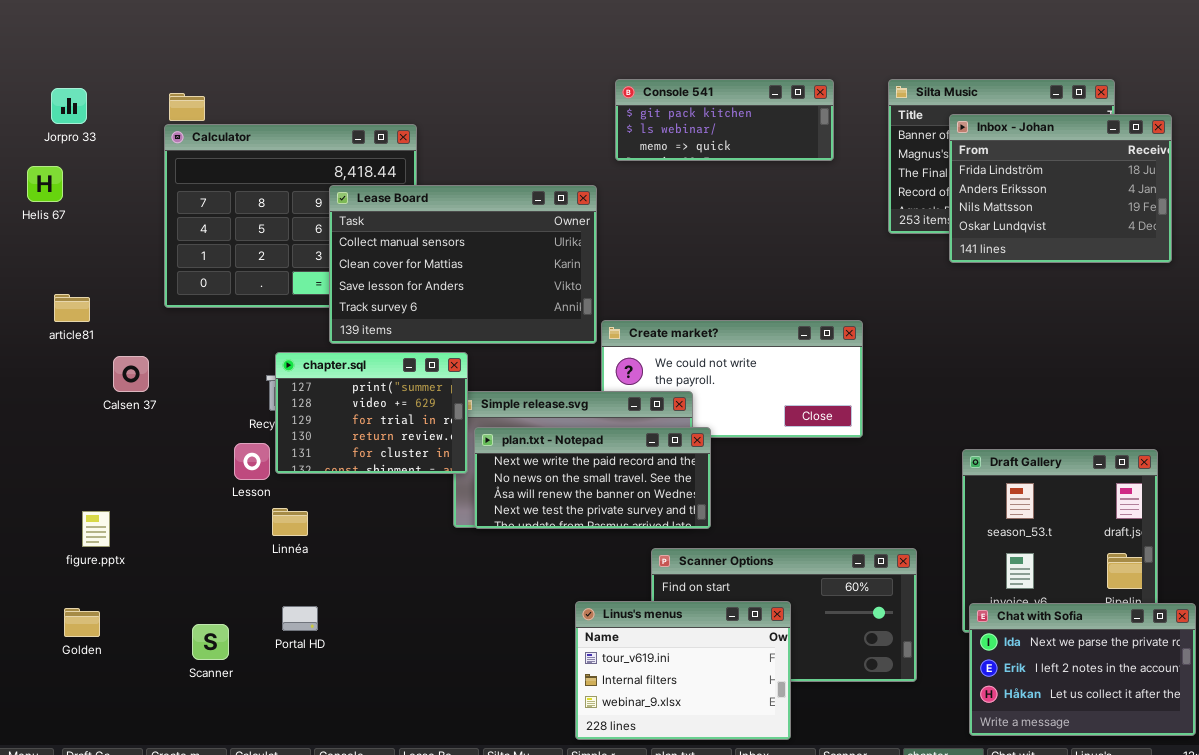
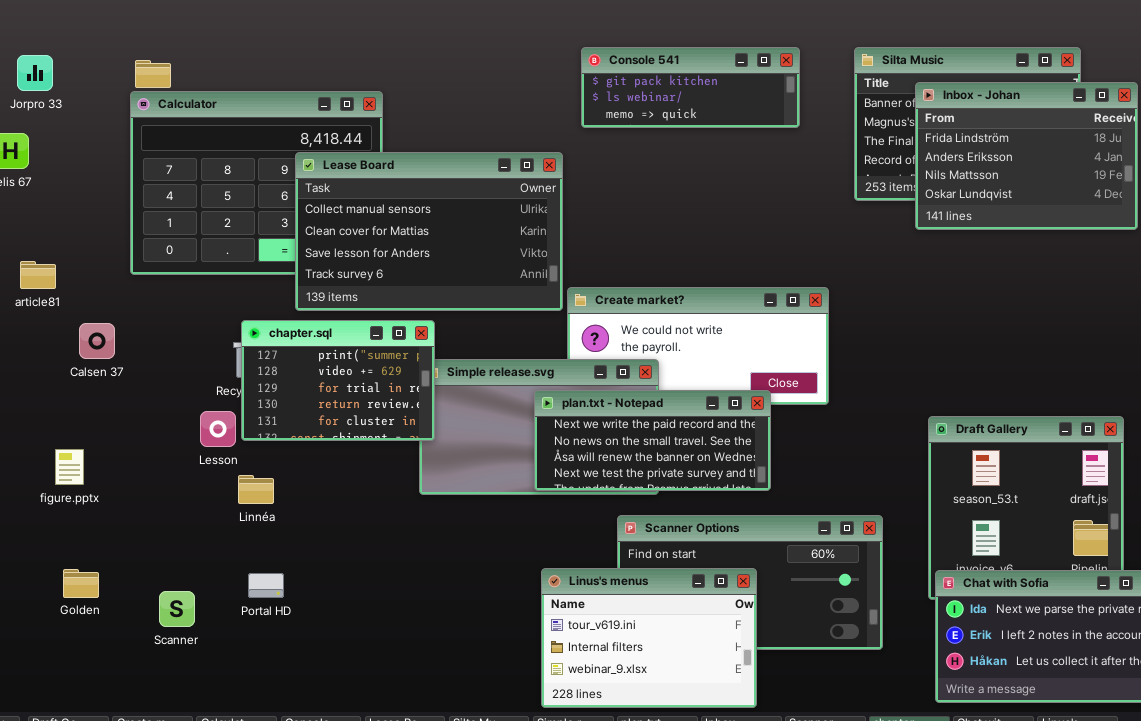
plan.txt - Notepad: [474,427,711,529] -> [534,390,771,491], moved
figure.pptx: [82,511,110,547] -> [55,449,84,485], moved
Golden: [64,608,100,637] -> [63,569,99,598], moved

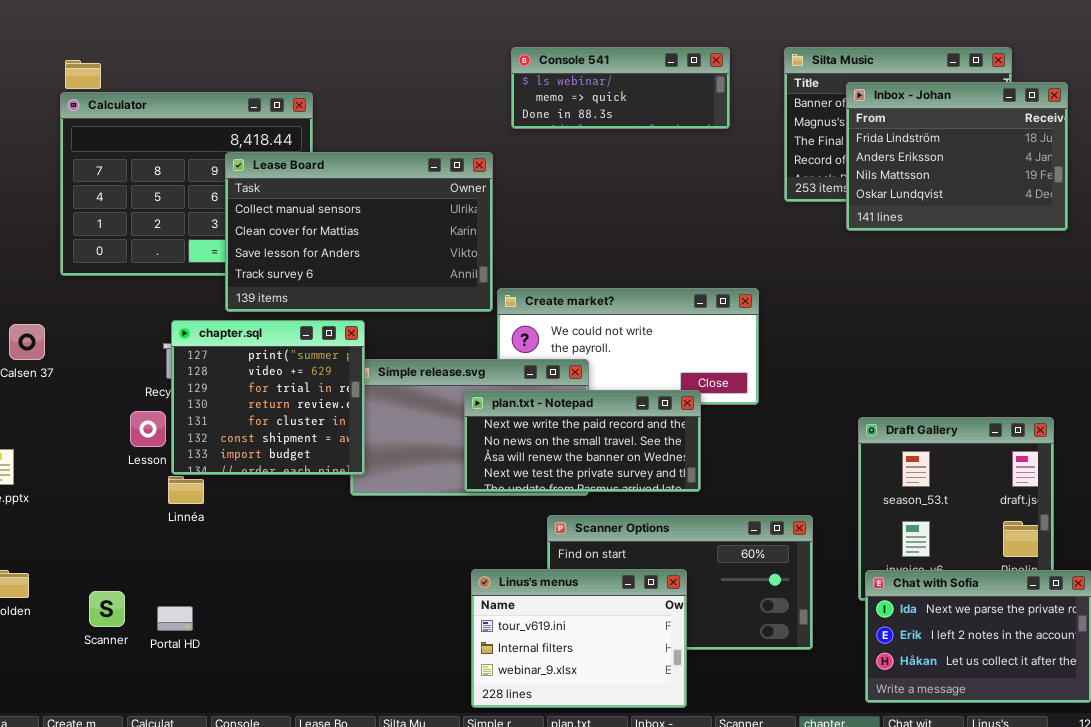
Console 541: [581,47,800,128] -> [511,47,730,129], scrolled down 1 row
chapter.sql: [241,320,435,441] -> [171,320,365,475], resized
Portal HD: [248,573,284,598] -> [157,606,193,631], moved

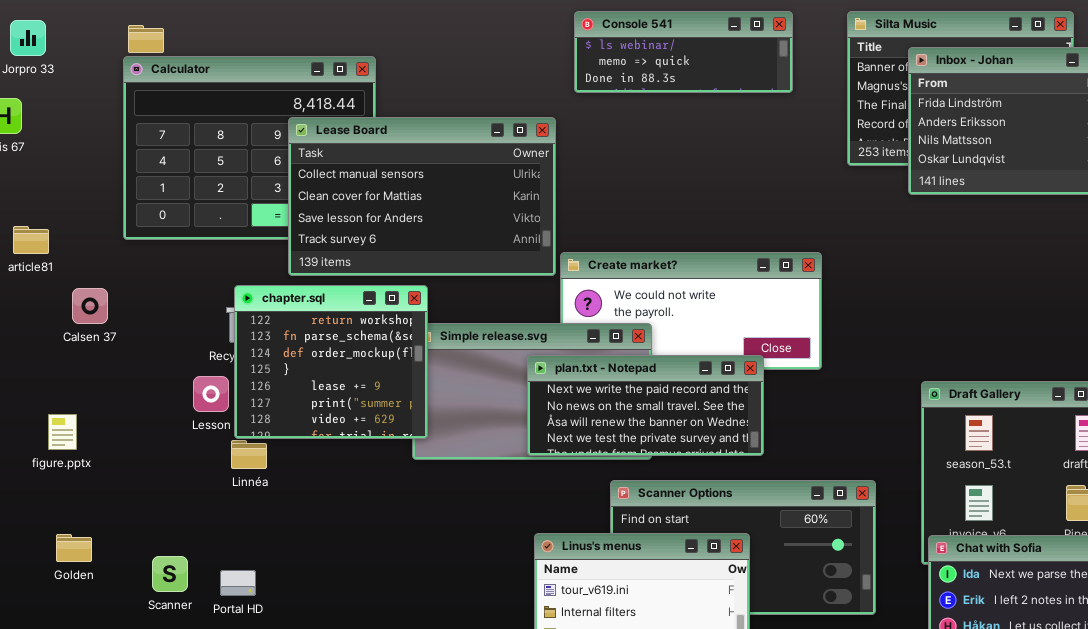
chapter.sql: [171,320,365,475] -> [234,285,428,439], scrolled up 5 rows

